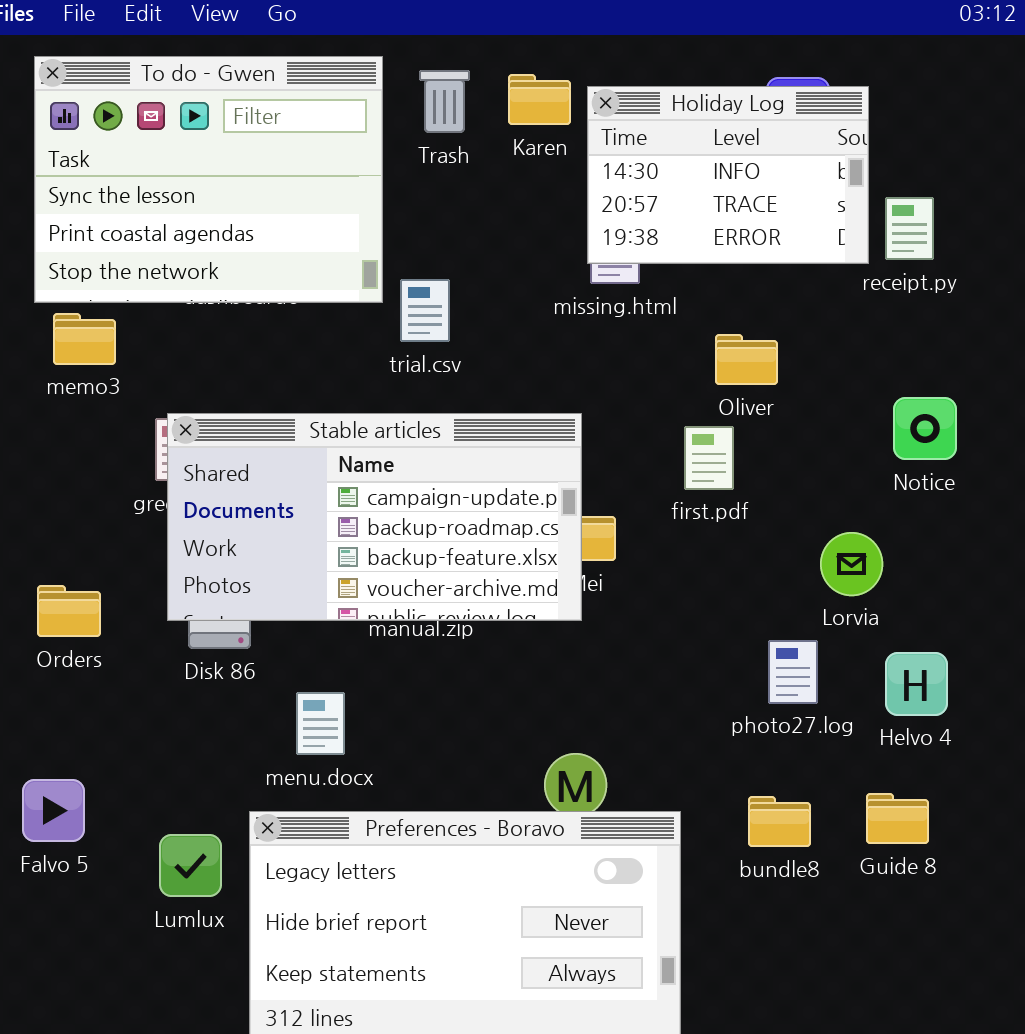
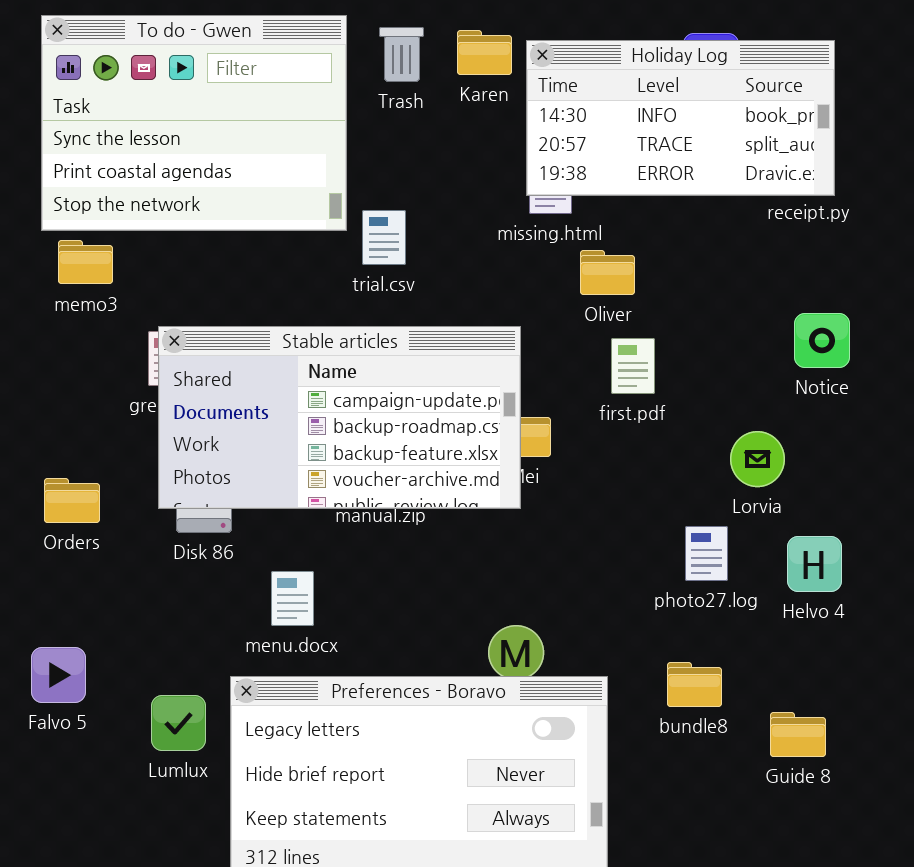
Holiday Log: [587,86,869,264] -> [526,40,835,196], resized
Oliver: [715,334,778,385] -> [580,250,635,295], moved
Guide 8: [866,793,929,844] -> [770,712,826,757], moved

